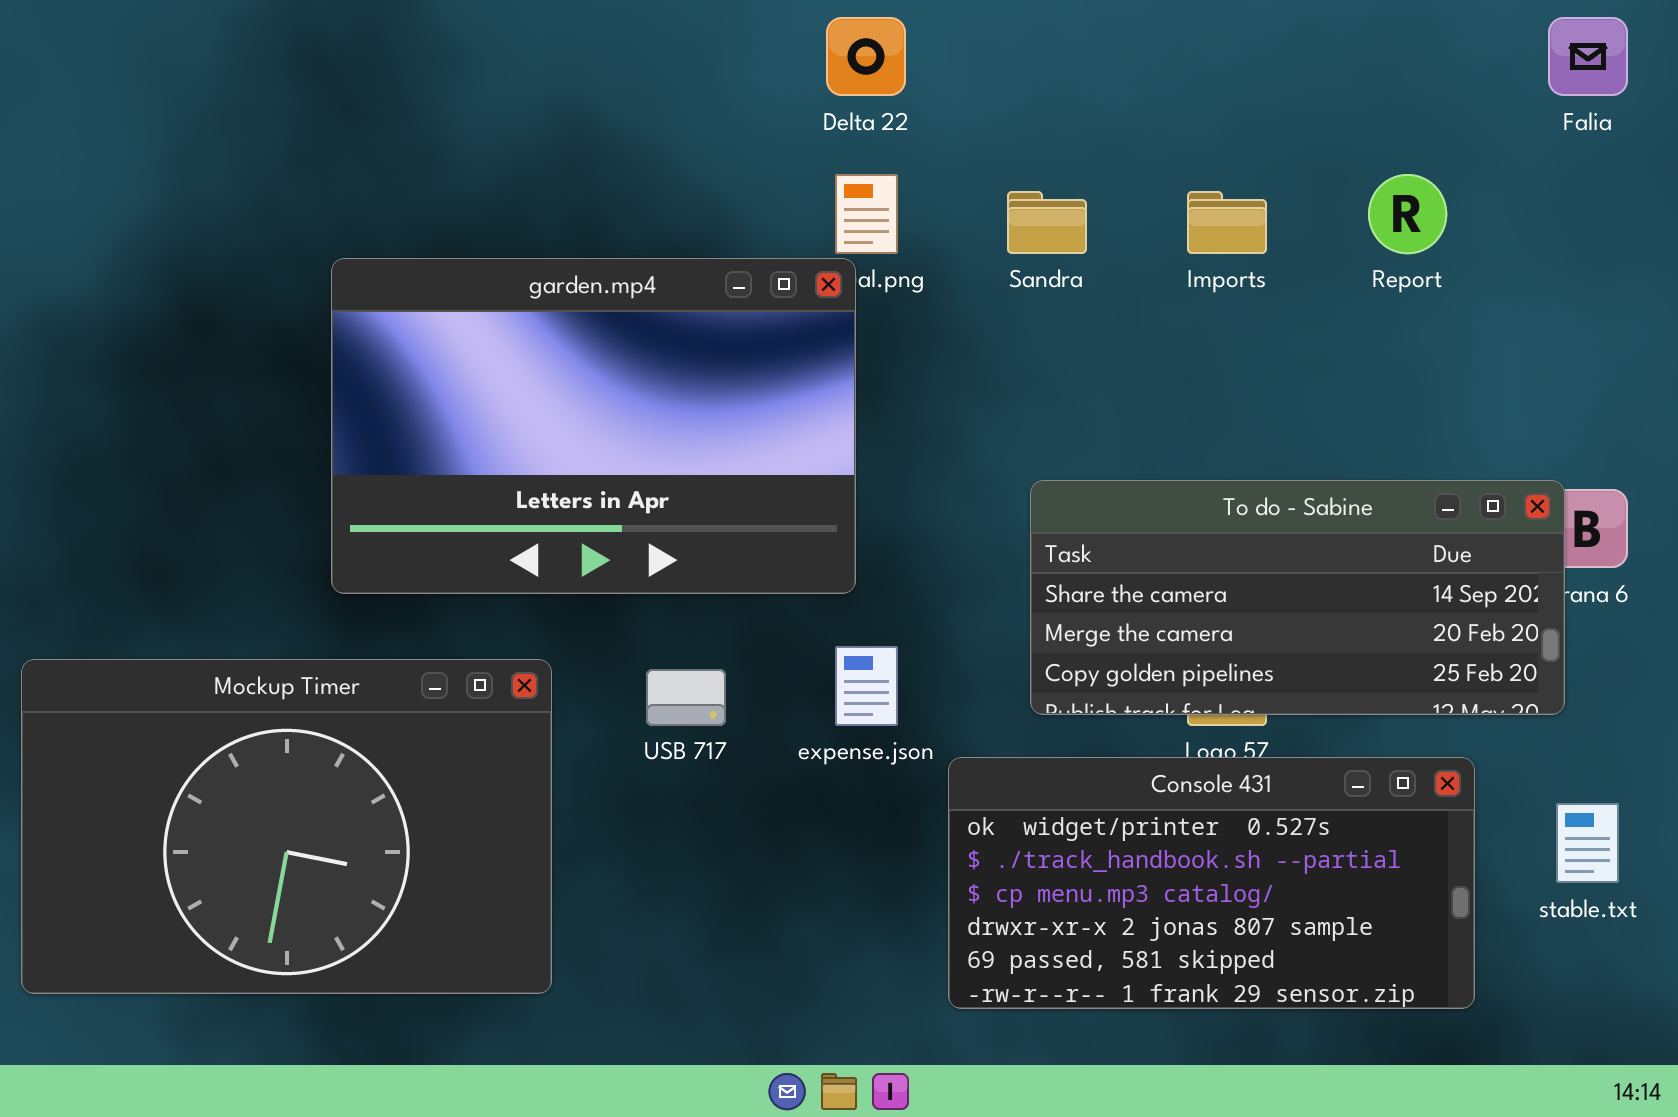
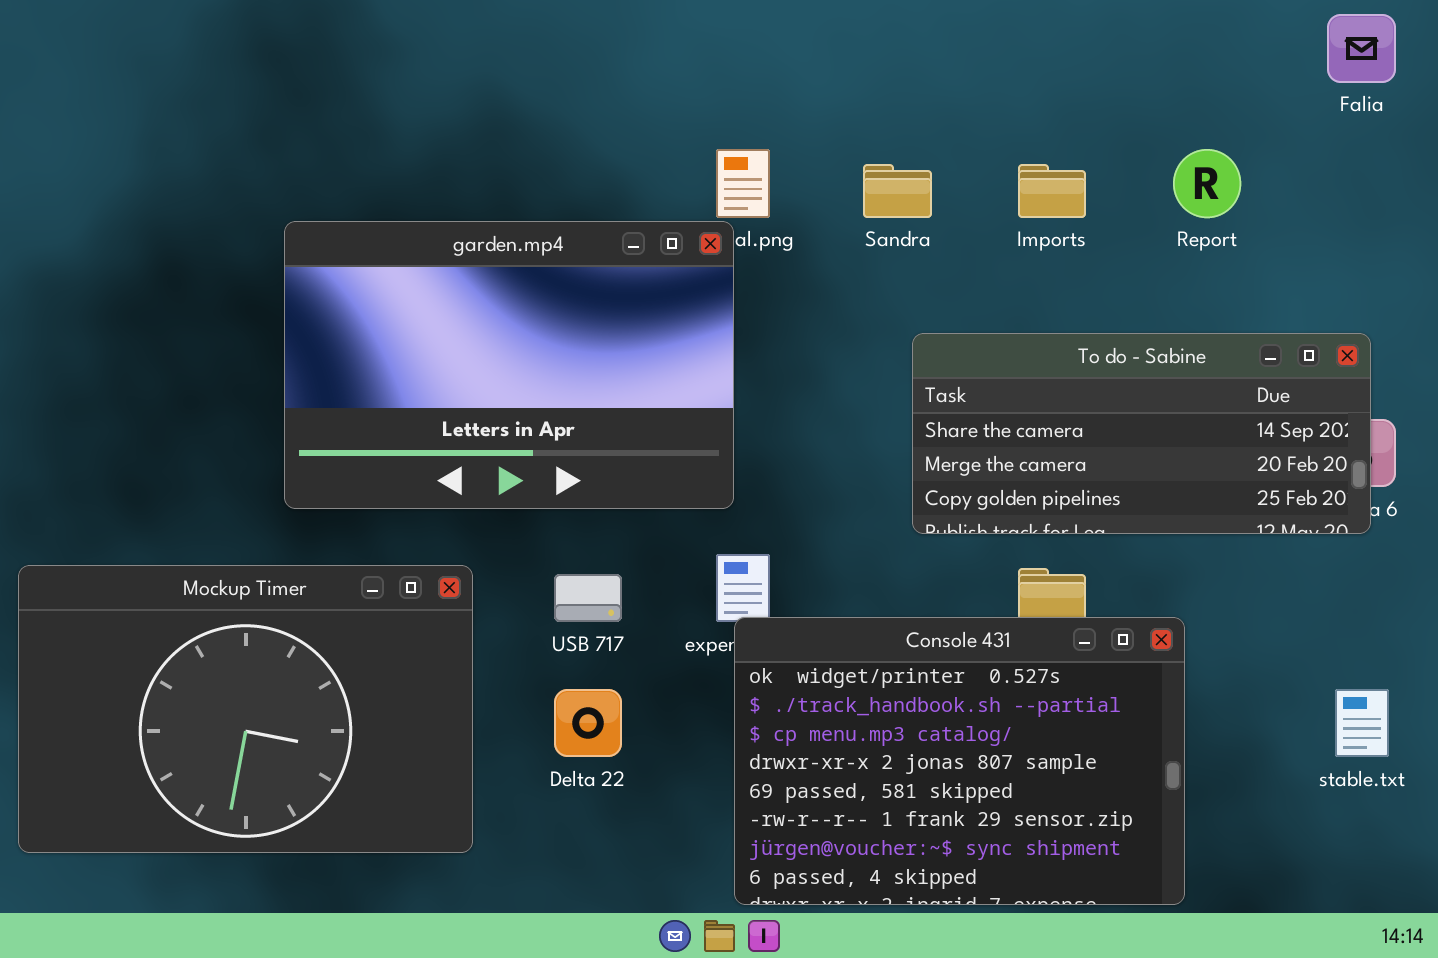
Delta 22: [826,17,906,96] -> [554,689,622,757], moved
To do - Sabine: [1030,480,1565,715] -> [912,333,1371,534], moved
Console 431: [948,757,1475,1009] -> [734,617,1185,905], moved, resized

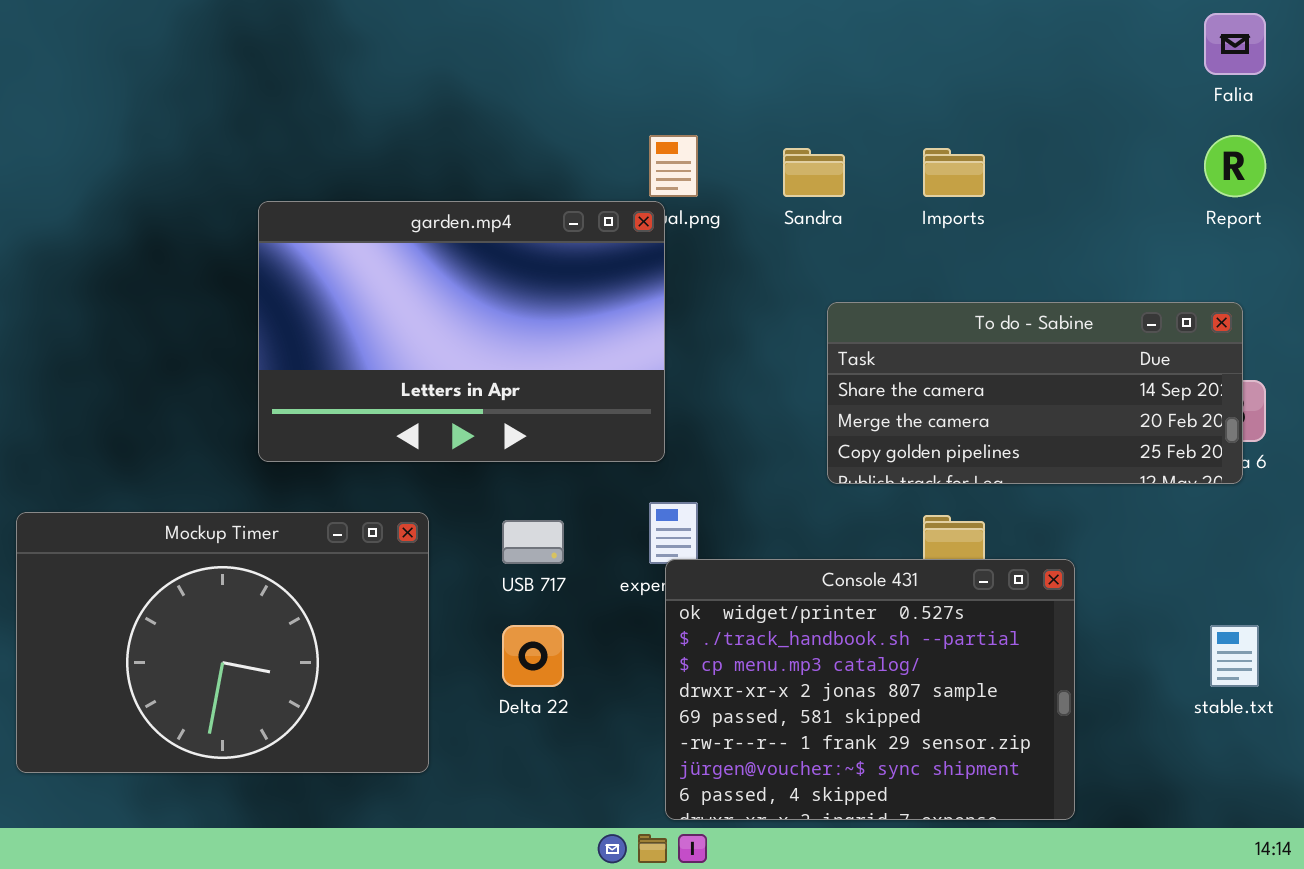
Report: [1173,149,1241,218] -> [1204,135,1266,197], moved

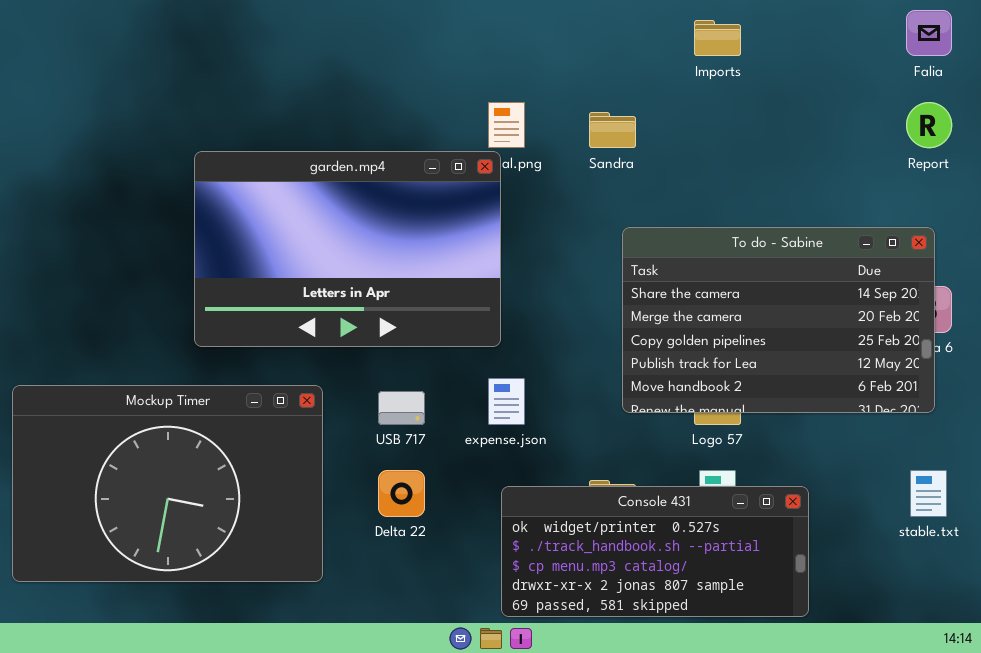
Imports: [923,148,985,197] -> [694,20,741,56], moved
To do - Sabine: [827,302,1243,484] -> [622,227,935,413], resized
Console 431: [665,559,1075,820] -> [501,486,809,617], resized

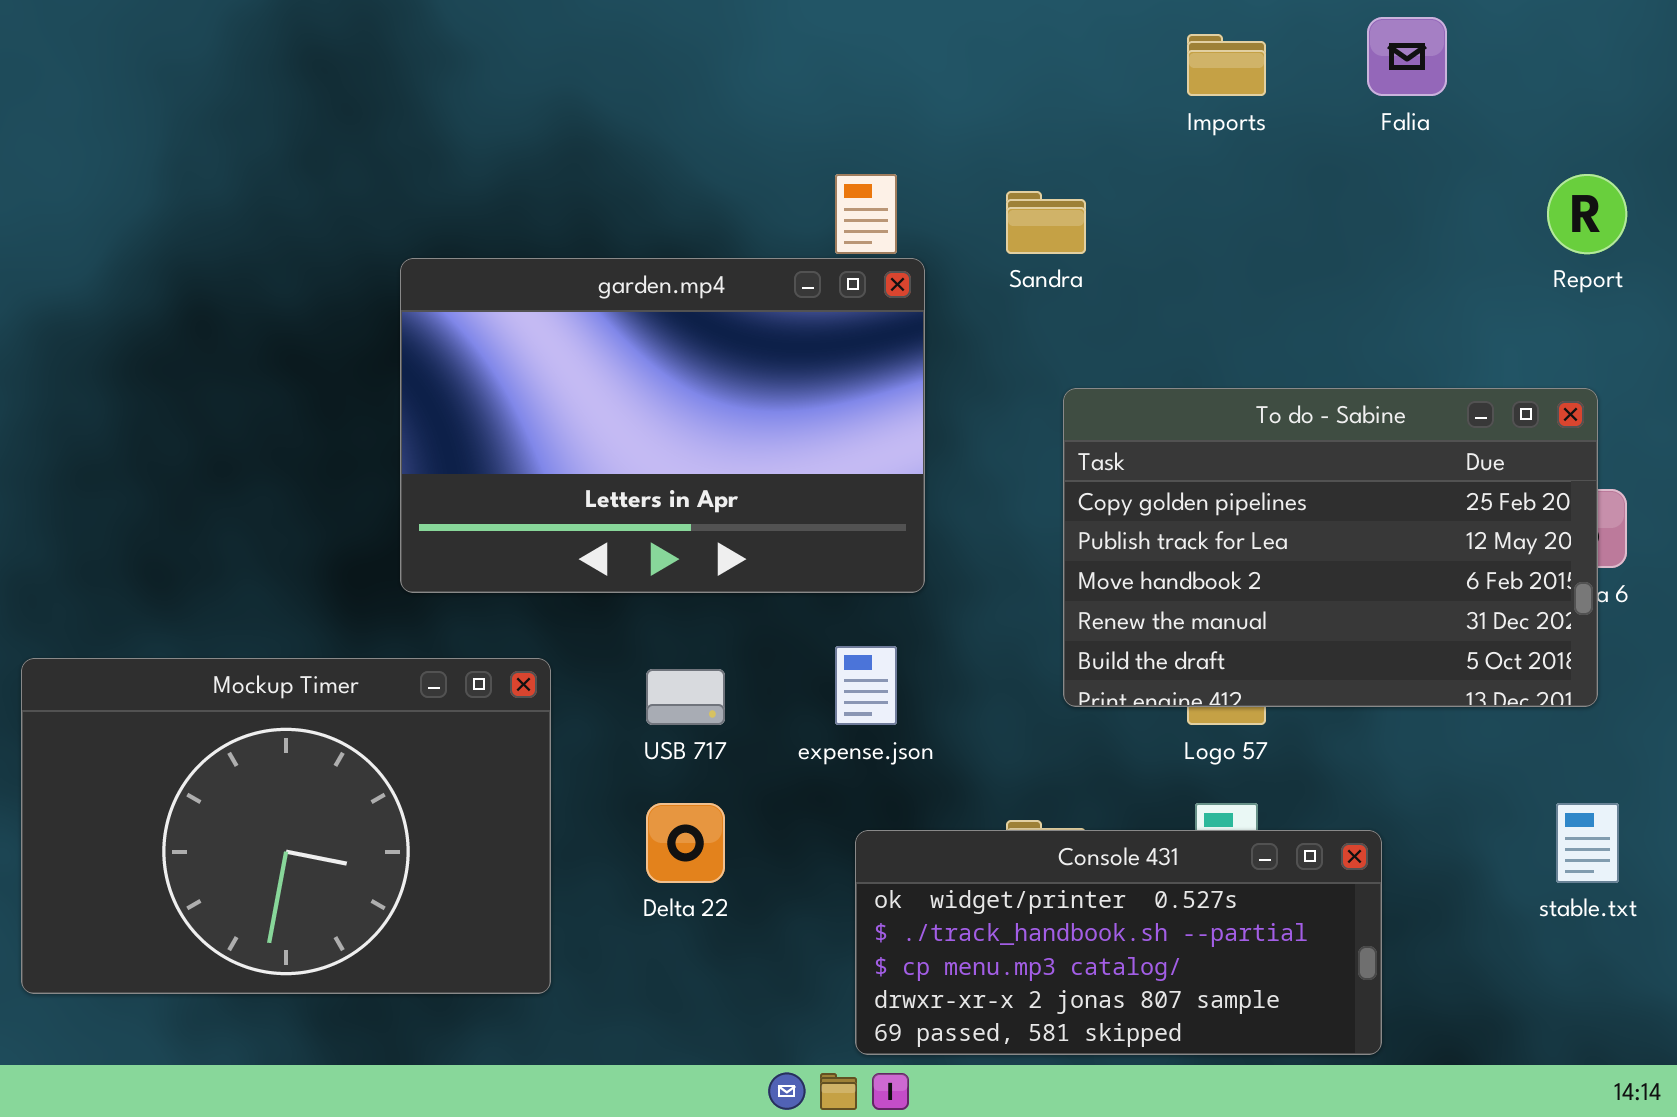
Falia: [906,10,952,56] -> [1367,17,1447,96], moved
garden.mp4: [194,151,501,347] -> [400,258,925,593], moved
To do - Sabine: [622,227,935,413] -> [1063,388,1598,707], scrolled down 2 rows

